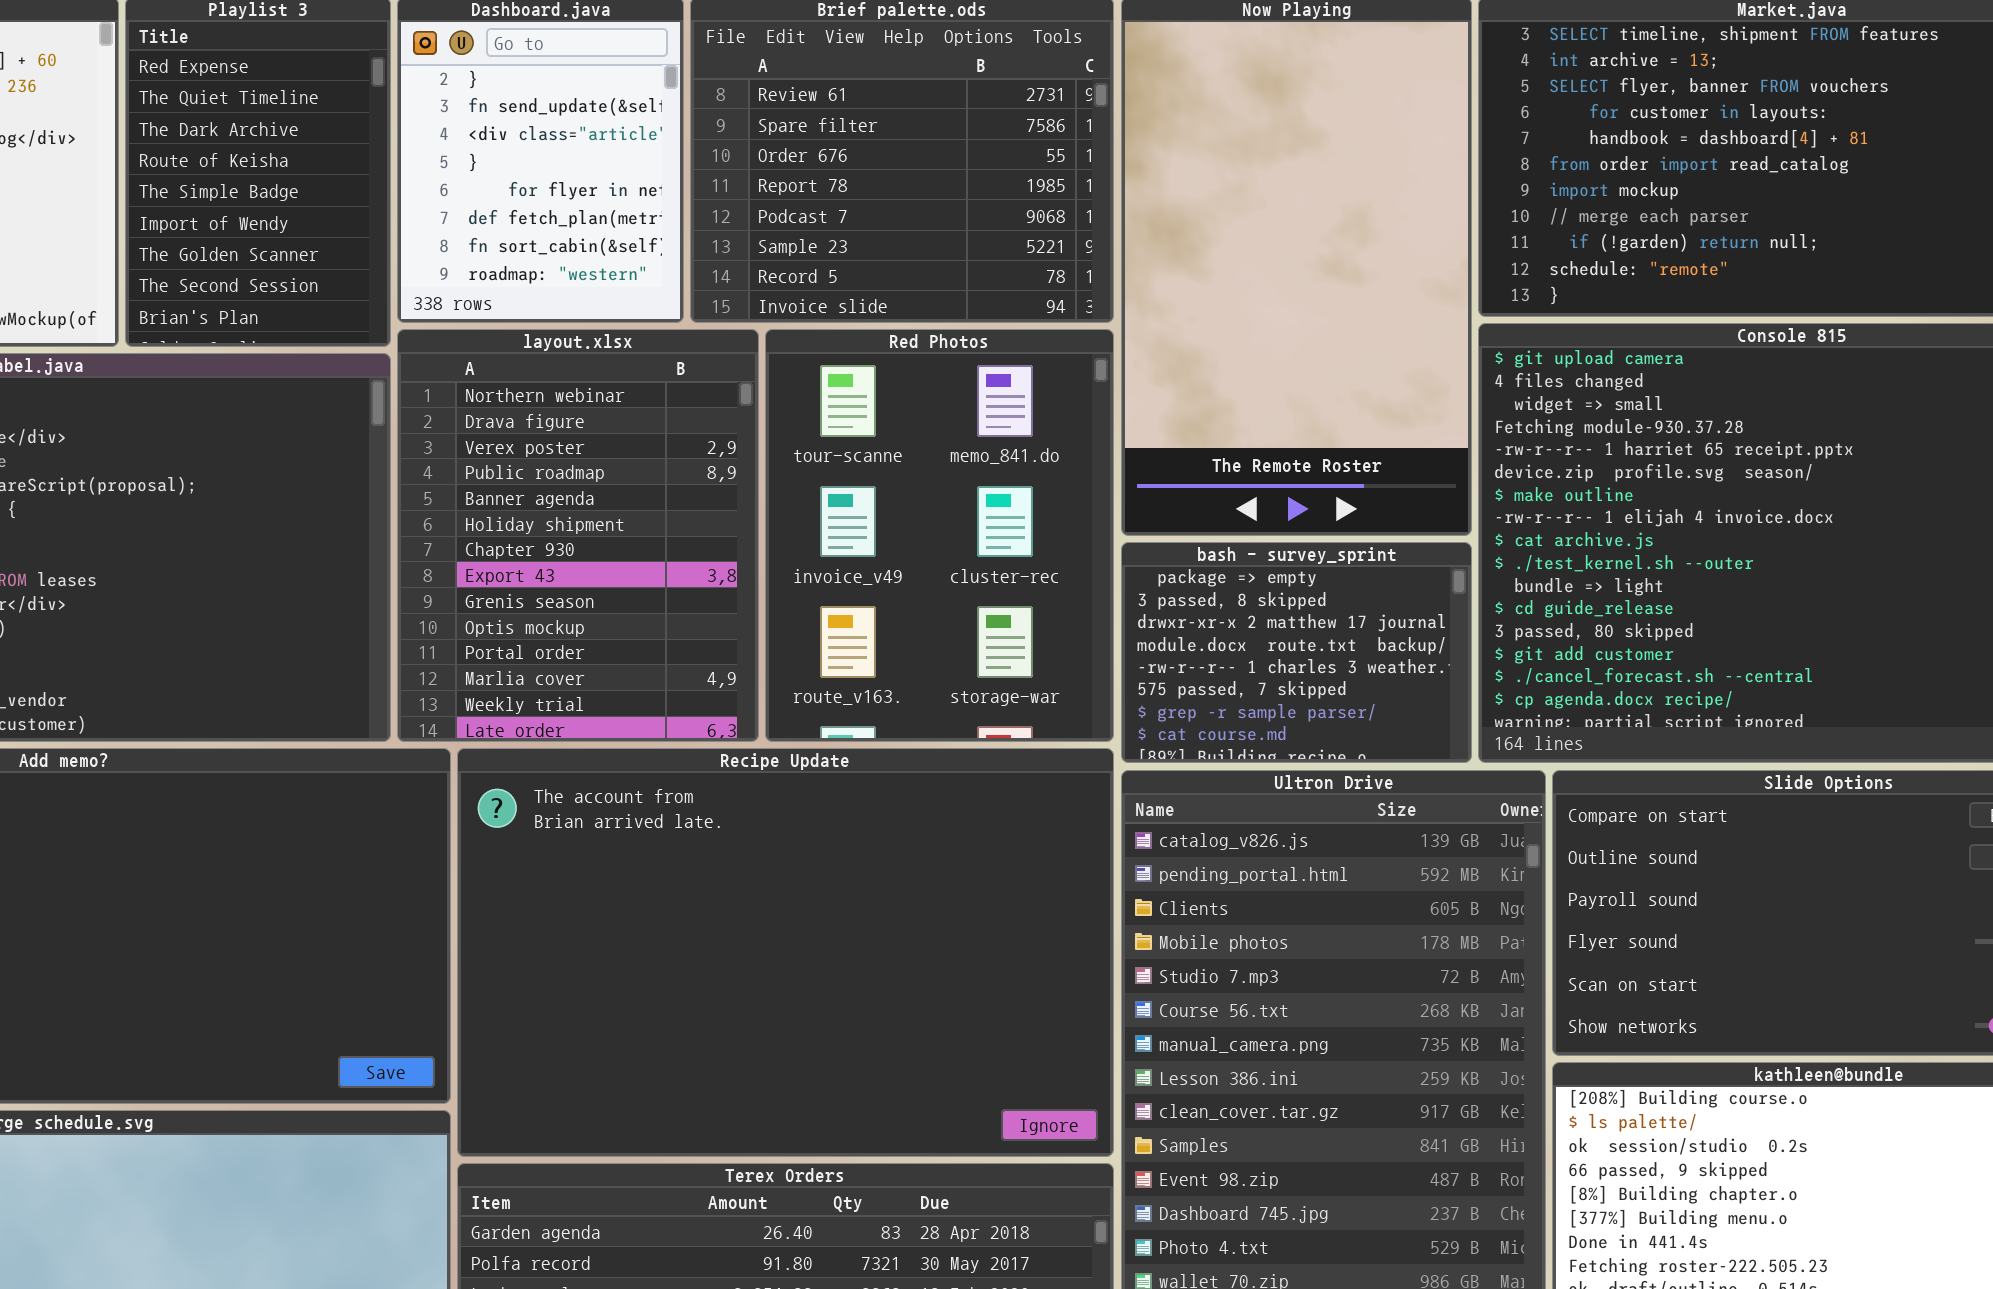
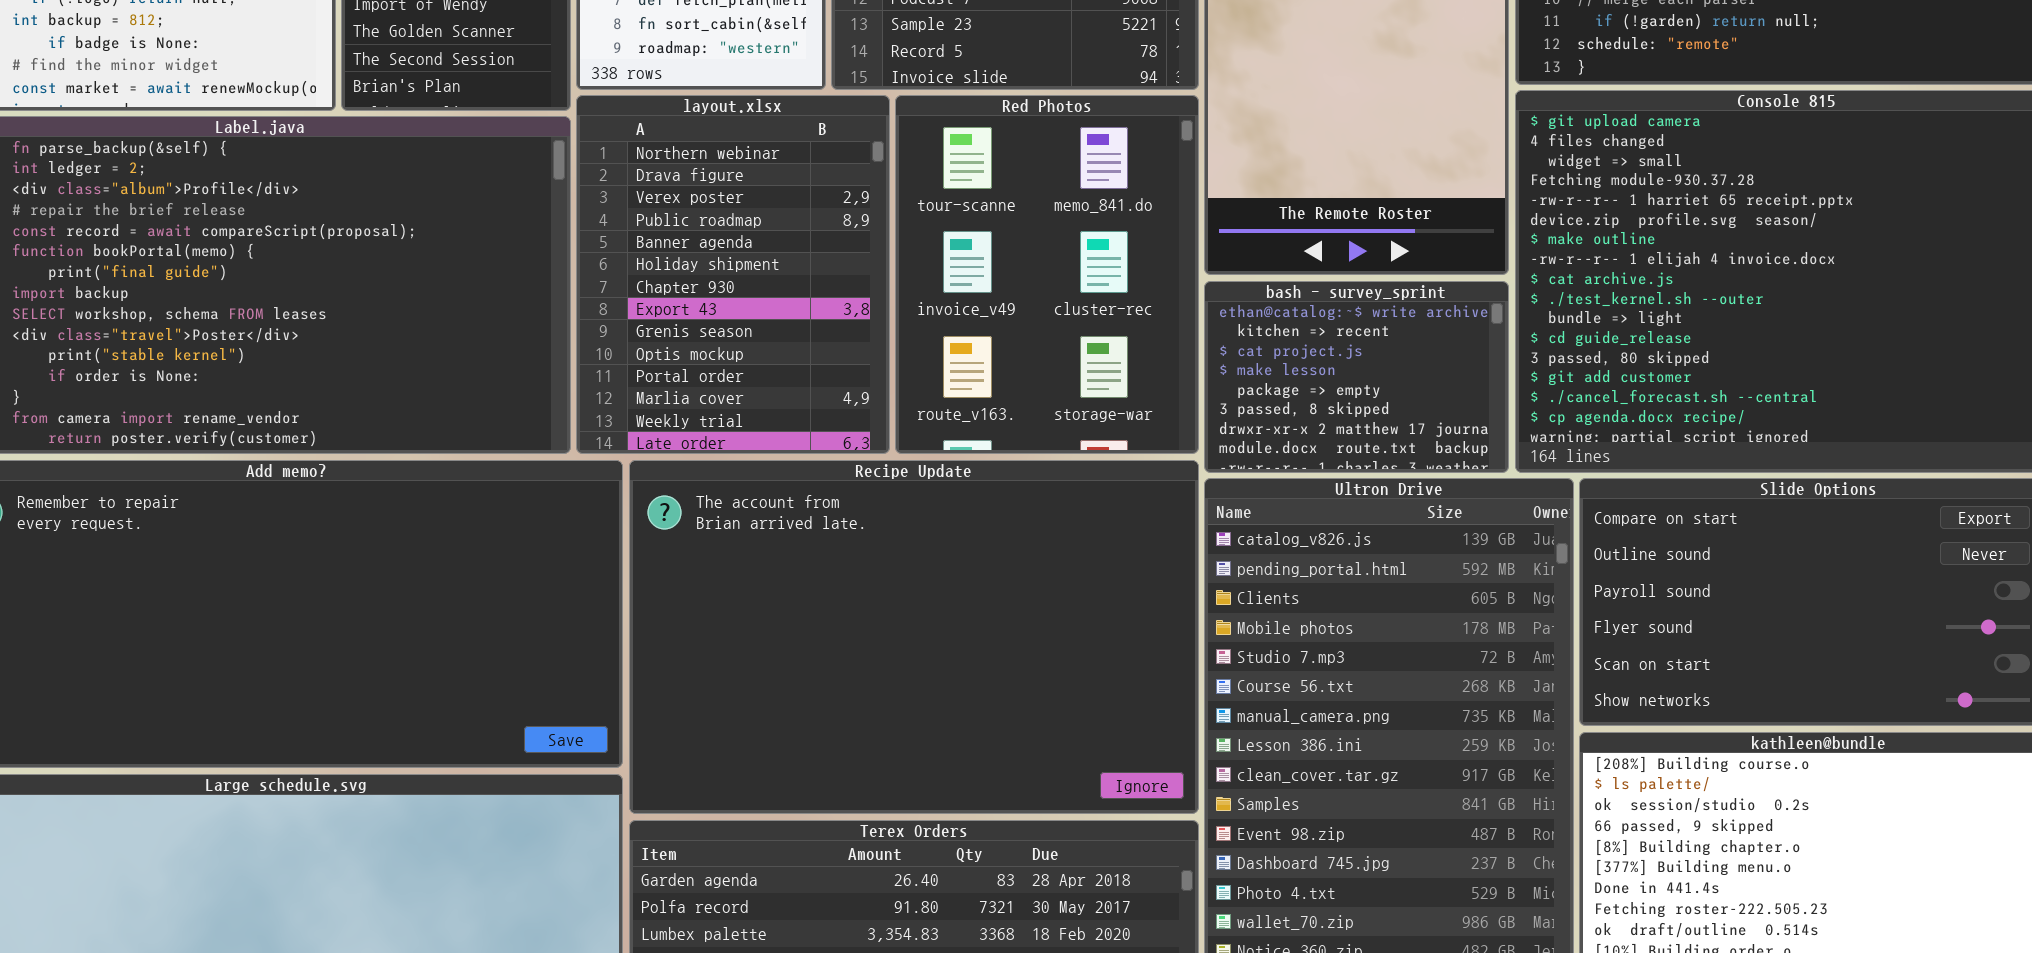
bash - survey_sprint: [1121,542,1472,763] -> [1204,281,1509,473], scrolled up 4 rows

